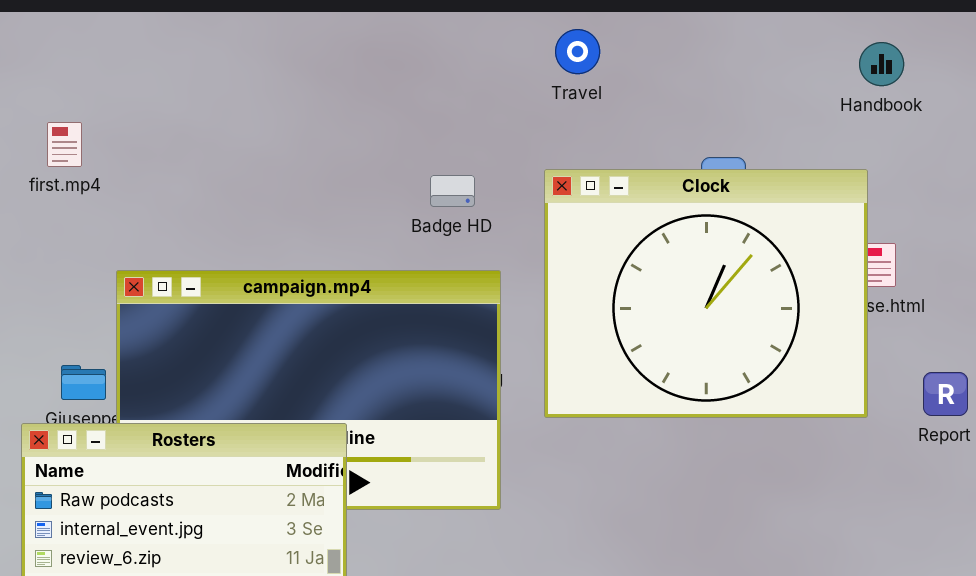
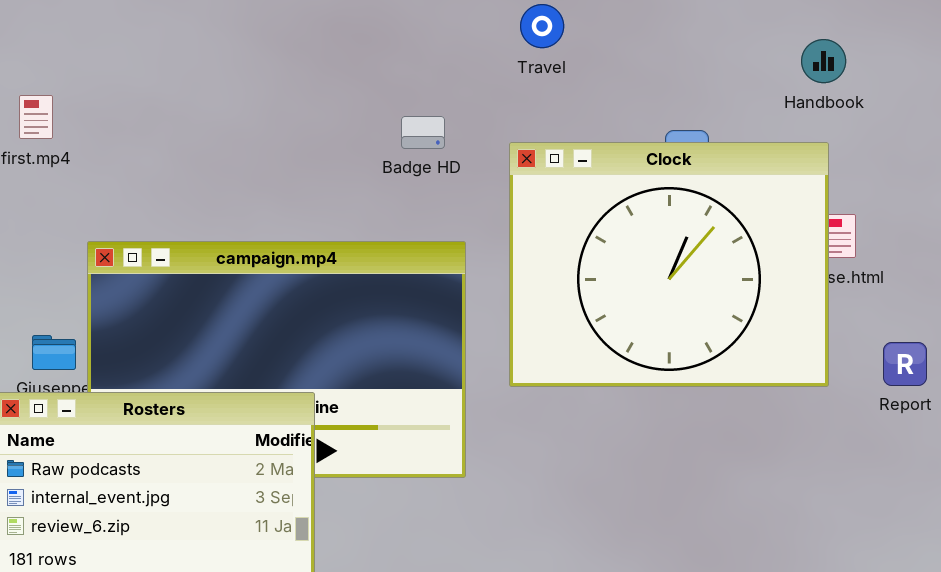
Handbook: [859,42,904,86] -> [801,39,846,83], moved
Badge HD: [430,175,475,207] -> [401,116,445,149], moved

